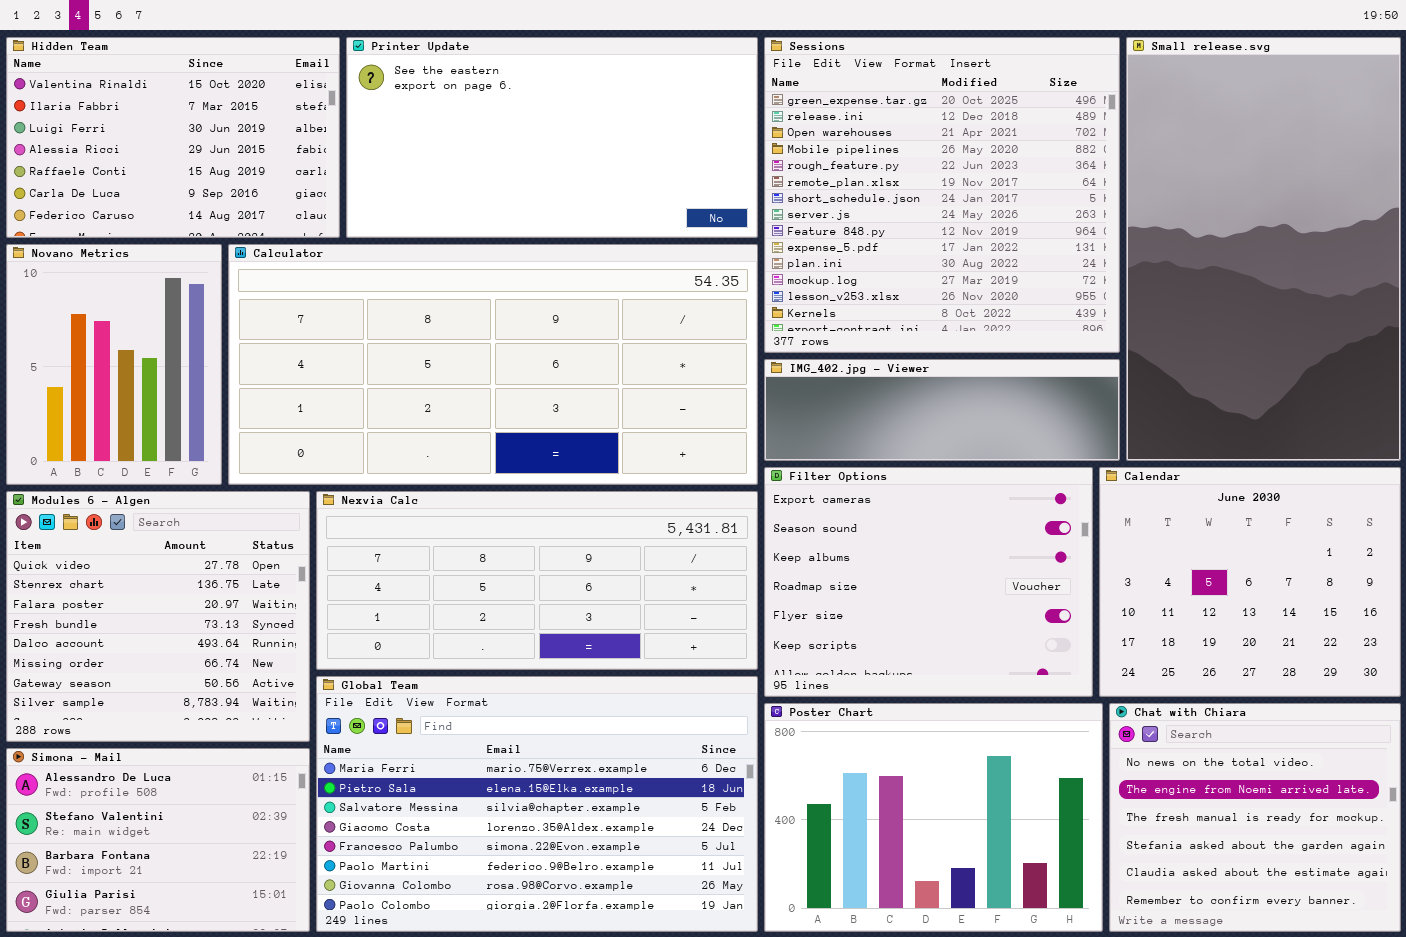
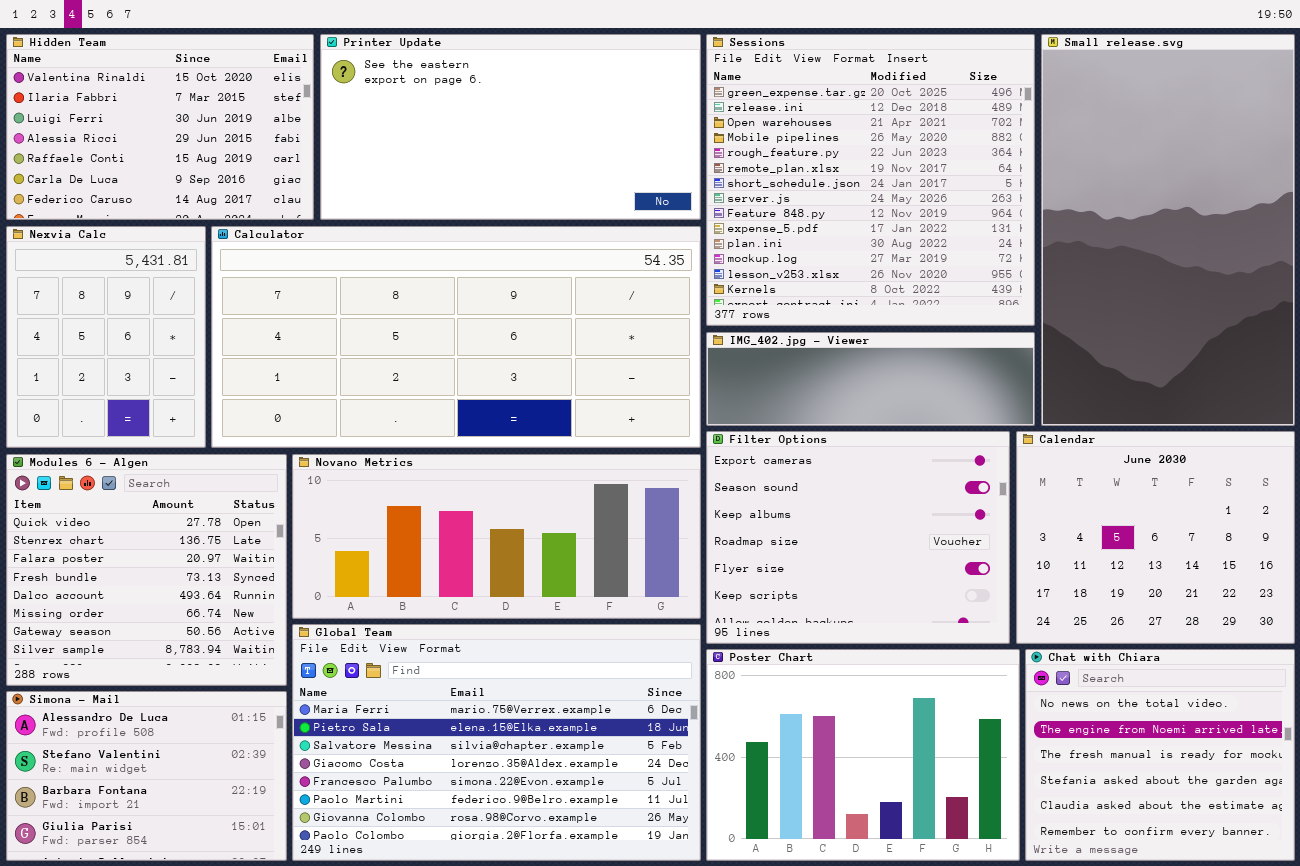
Novano Metrics: [6,244,222,485] -> [292,454,701,619], moved, resized
Nexvia Calc: [316,491,758,670] -> [6,226,206,448], moved, resized

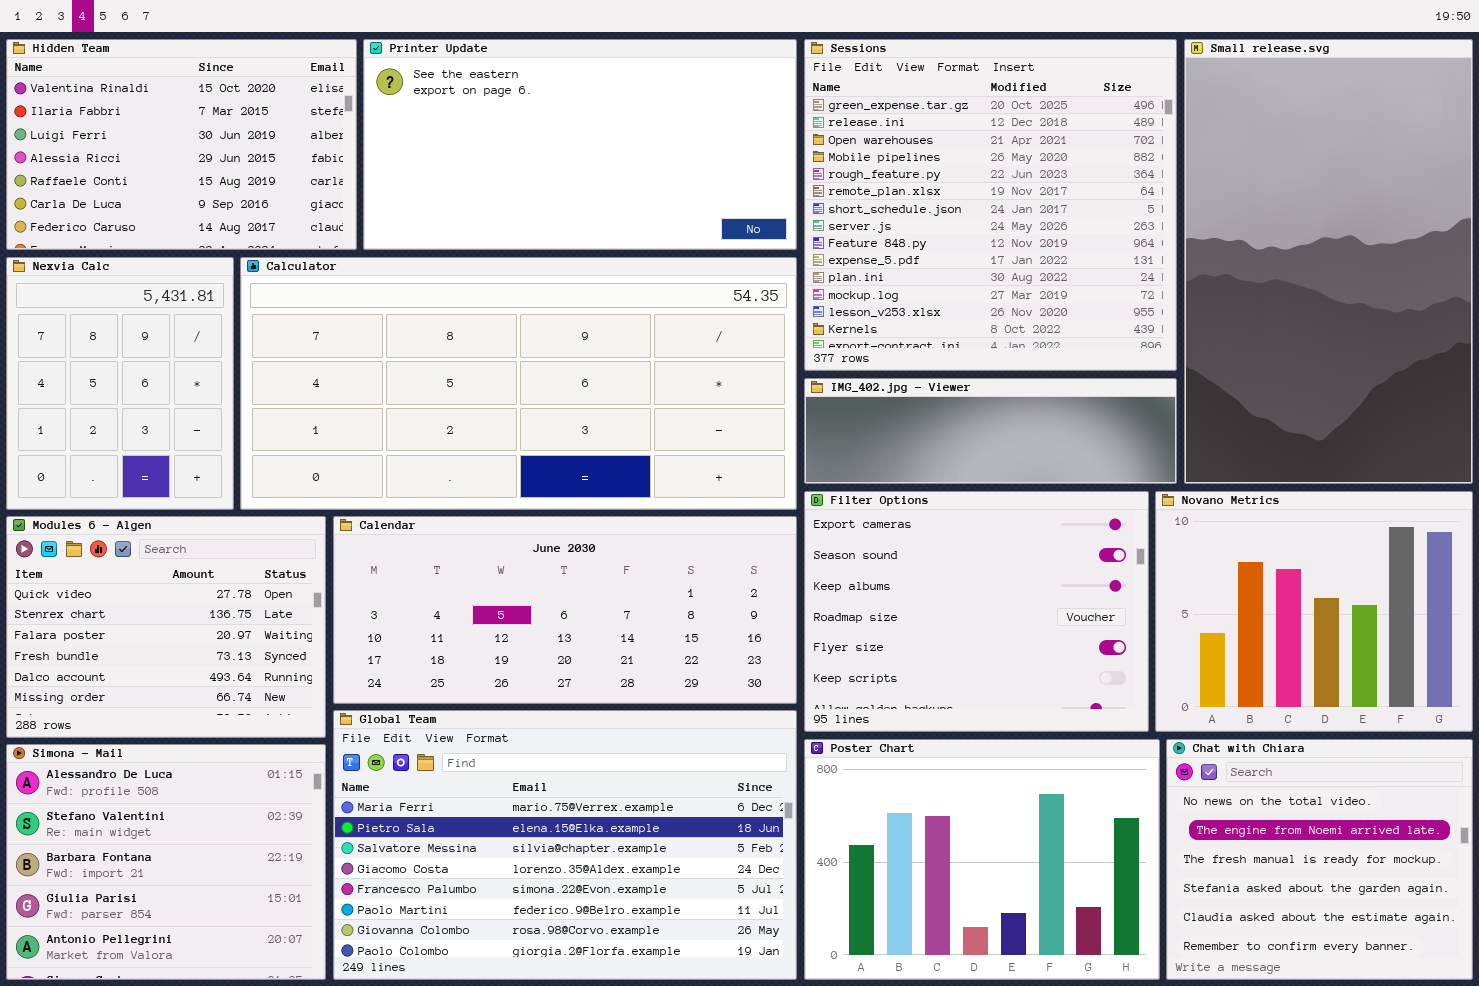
Calendar: [1016,431,1295,644] -> [333,516,797,704], moved, resized
Modules 6 - Algen: [6,454,287,686] -> [6,516,326,738], resized
Novano Metrics: [292,454,701,619] -> [1155,491,1473,732], moved, resized
Simona - Mail: [6,691,287,861] -> [6,744,326,980], resized

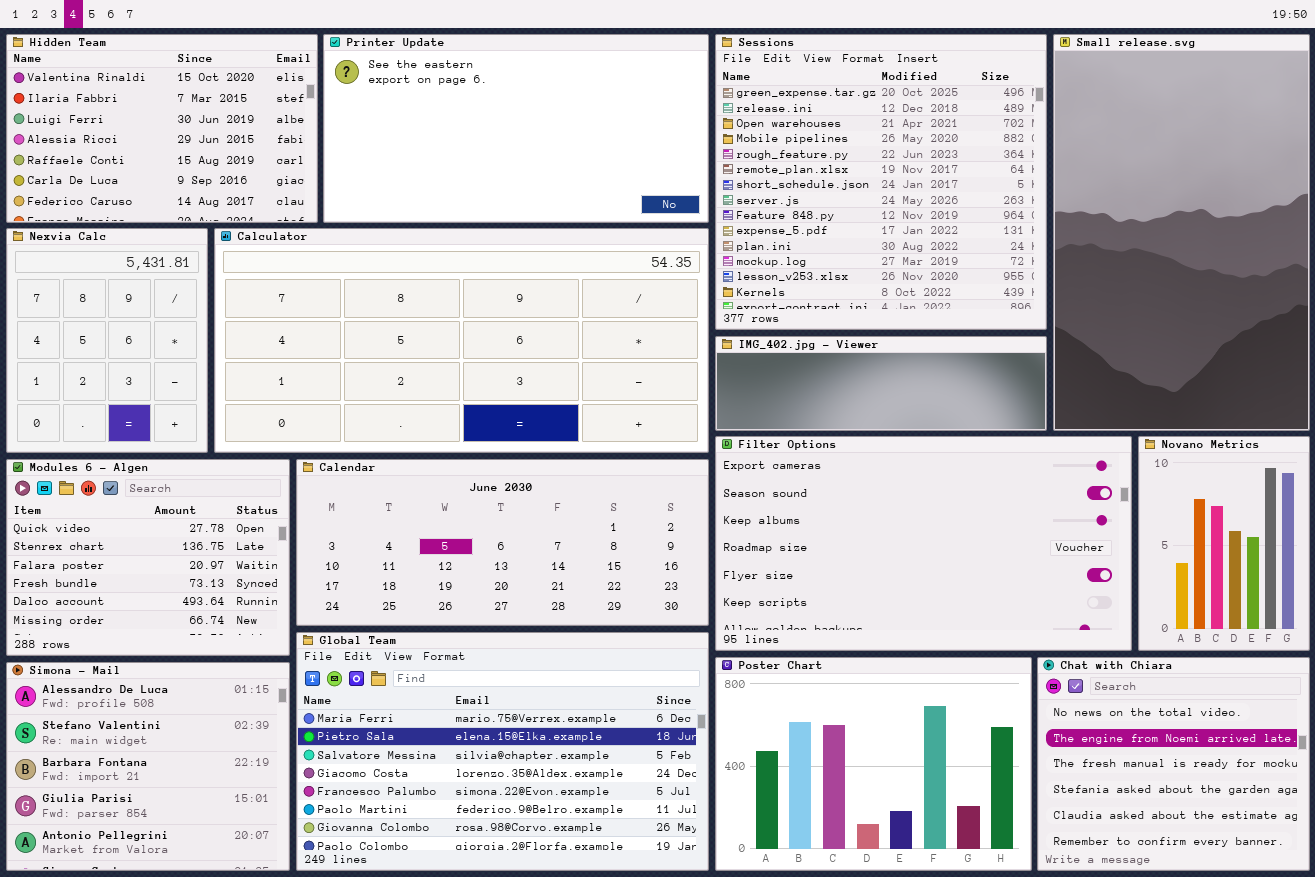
Filter Options: [804,491,1149,732] -> [715,436,1132,651], resized
Novano Metrics: [1155,491,1473,732] -> [1138,436,1310,651], resized

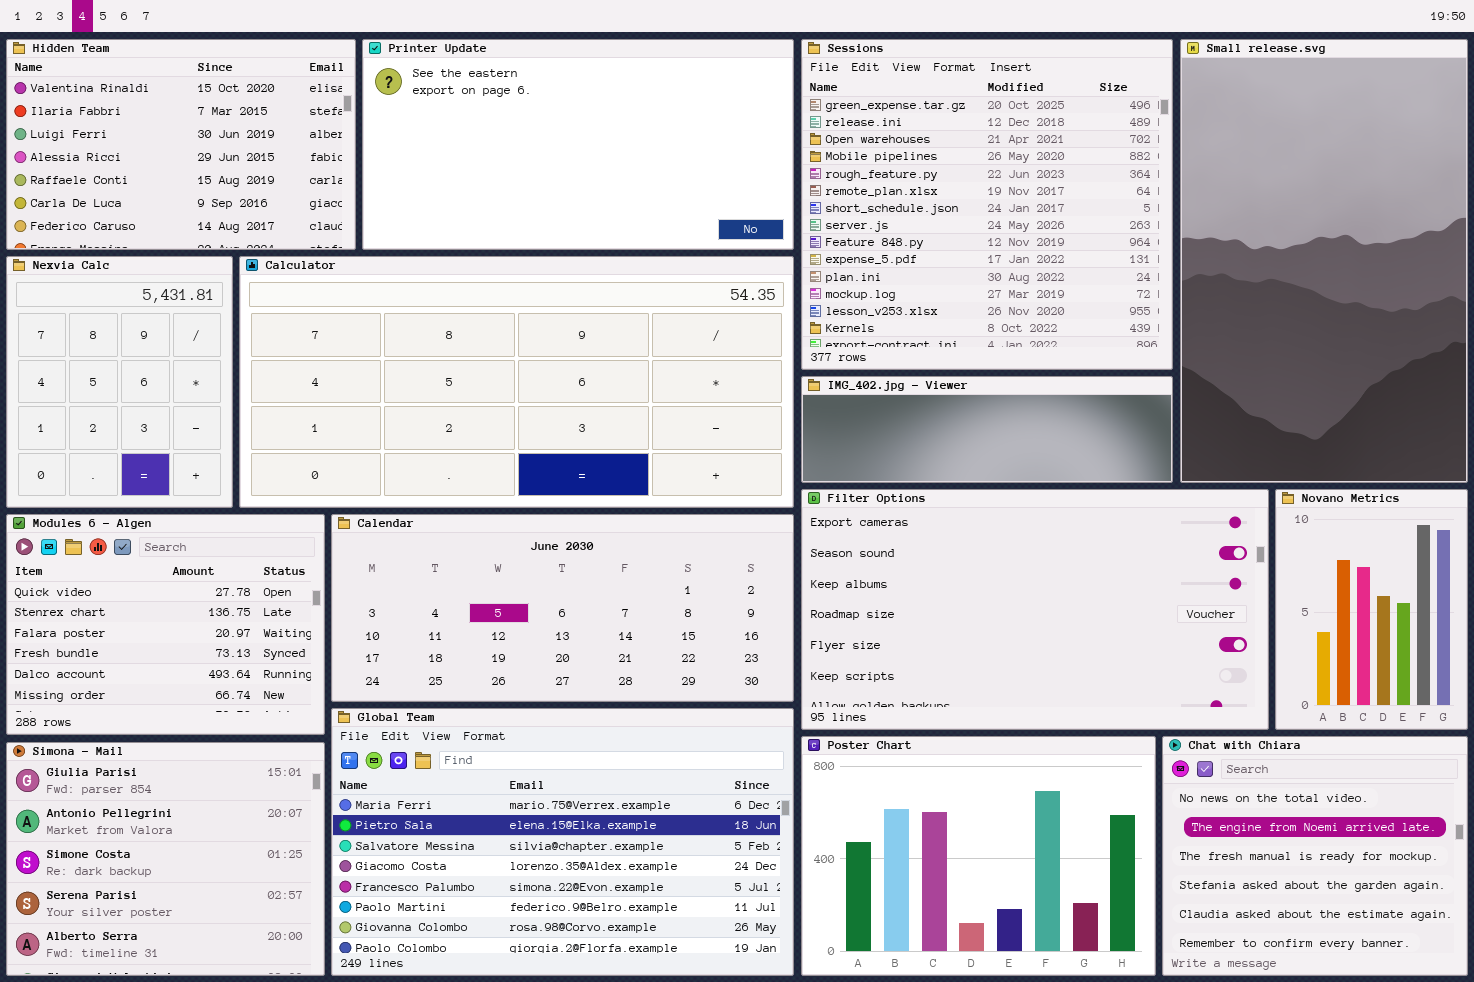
Simona - Mail: [6,662,290,871] -> [6,742,325,976], scrolled down 3 rows

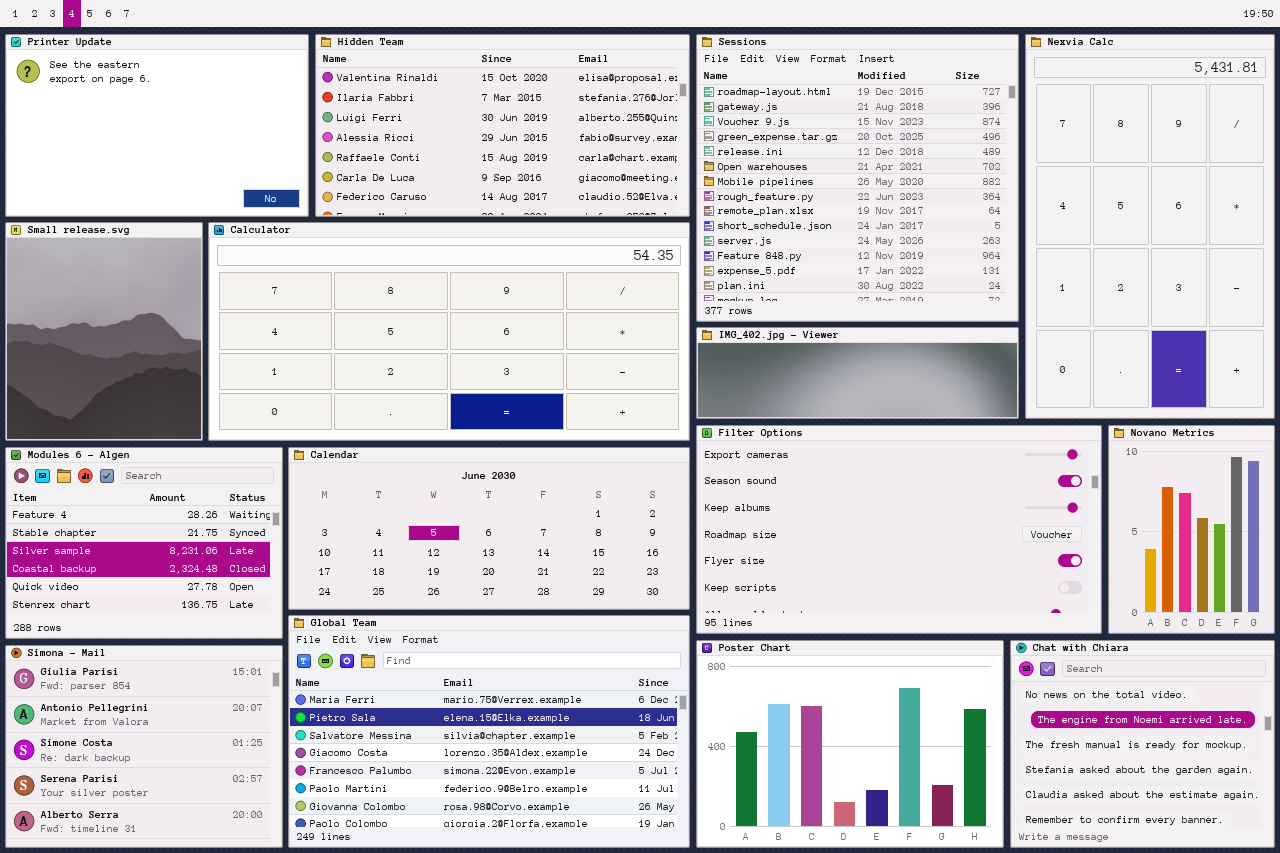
Hidden Team: [6,39,356,250] -> [315,34,690,217], moved, resized
Printer Update: [362,39,794,250] -> [5,34,309,217], moved, resized
Sessions: [801,39,1173,370] -> [696,34,1019,322], scrolled up 3 rows
Small release.svg: [1180,39,1468,483] -> [5,222,203,441], moved, resized
Nexvia Calc: [6,256,233,508] -> [1025,34,1275,419], moved, resized
Modules 6 - Algen: [6,514,325,735] -> [5,447,283,639], scrolled up 4 rows

